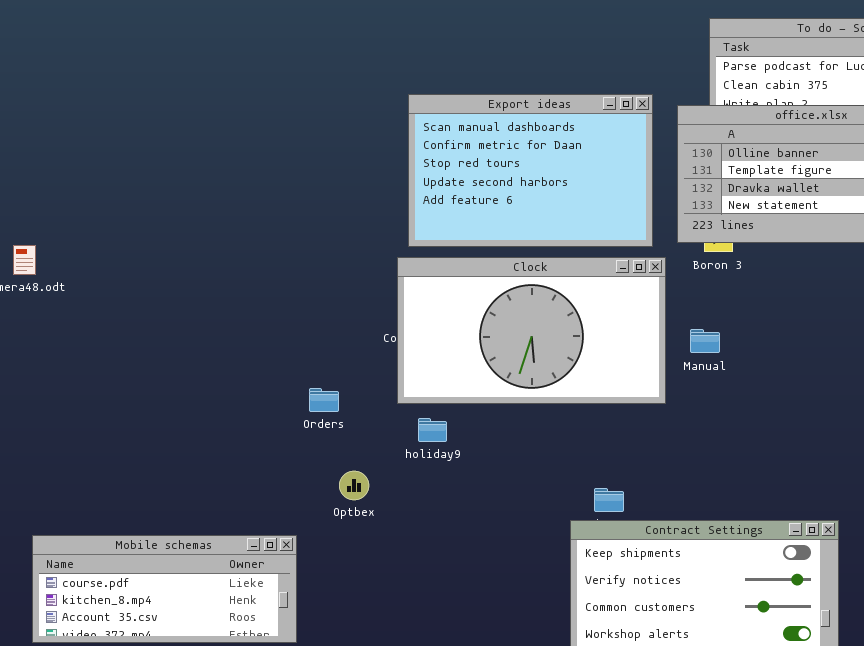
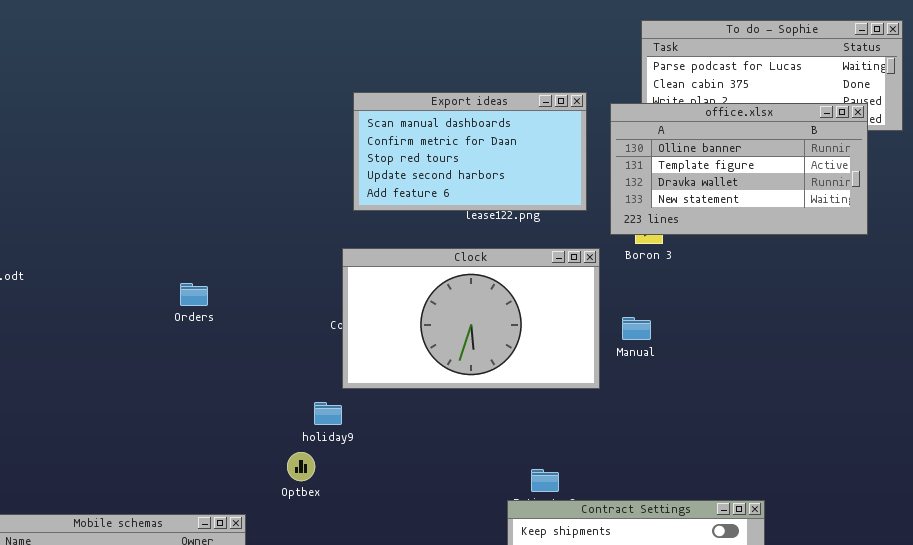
Export ideas: [408,94,653,247] -> [353,92,587,211], resized
Orders: [309,388,339,412] -> [180,283,208,306], moved
holiday9: [418,418,447,442] -> [314,402,342,425], moved

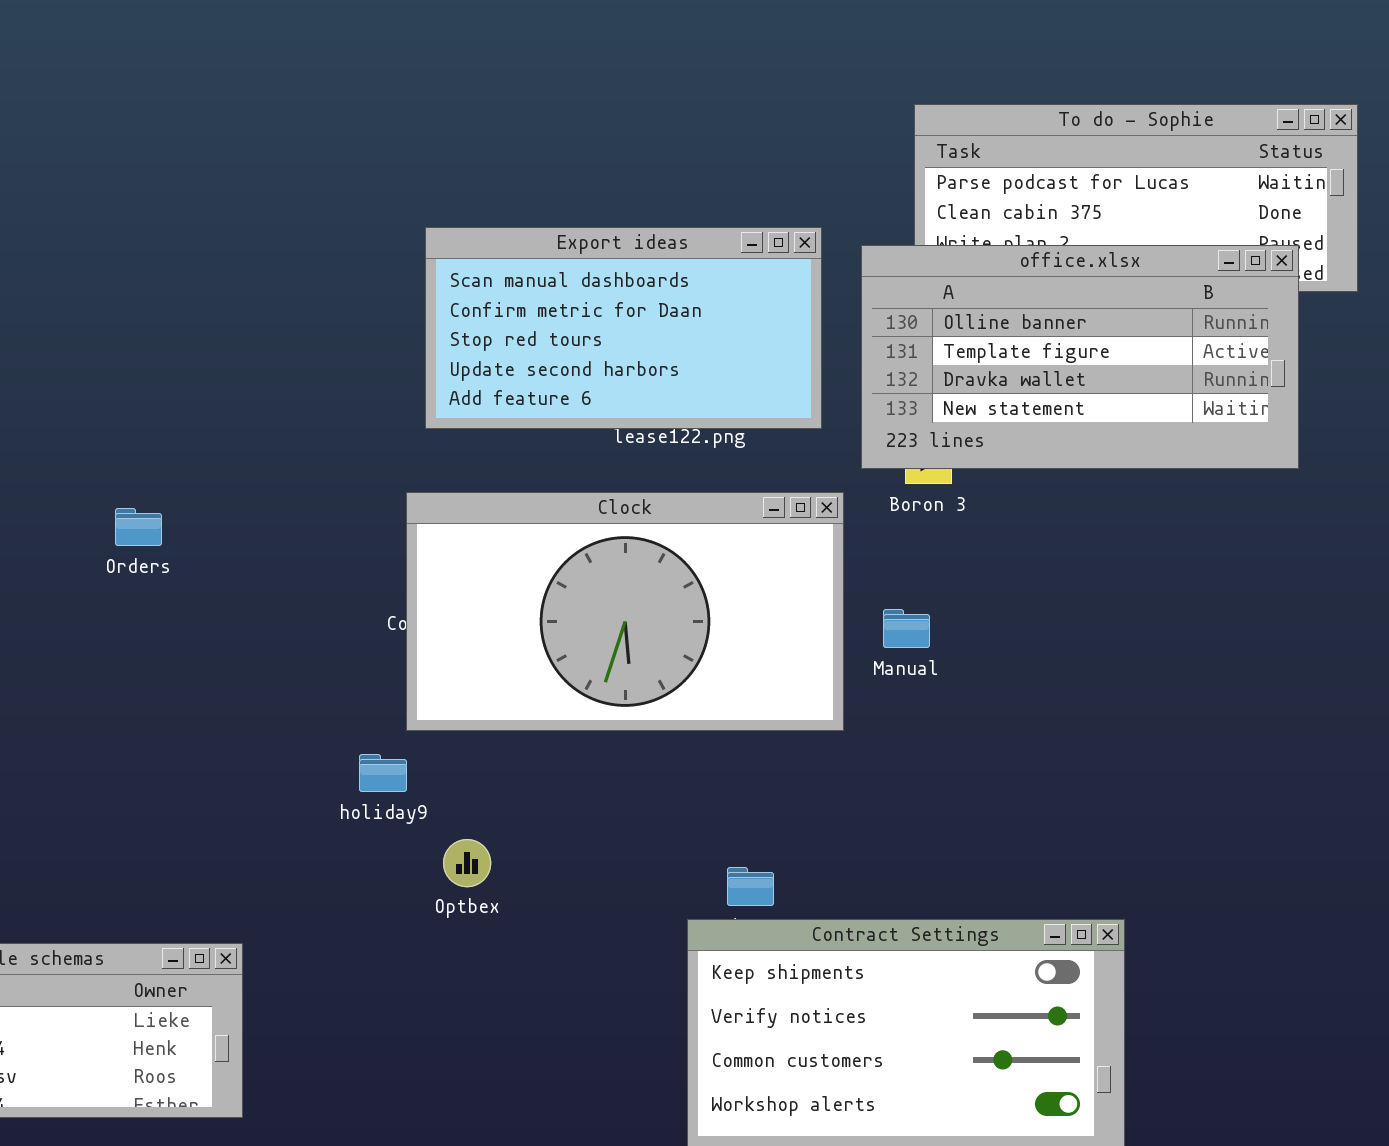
Orders: [180,283,208,306] -> [115,508,162,546], moved
Optbex: [287,452,315,481] -> [443,839,491,887], moved

